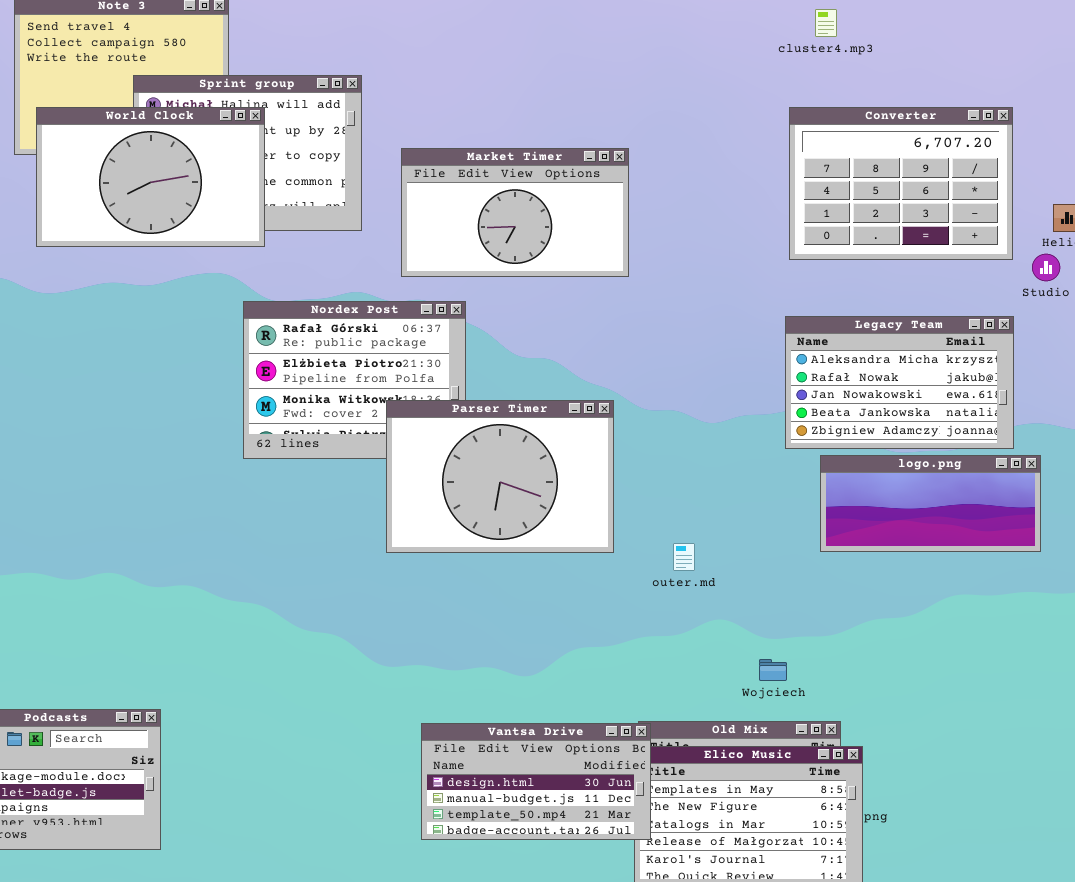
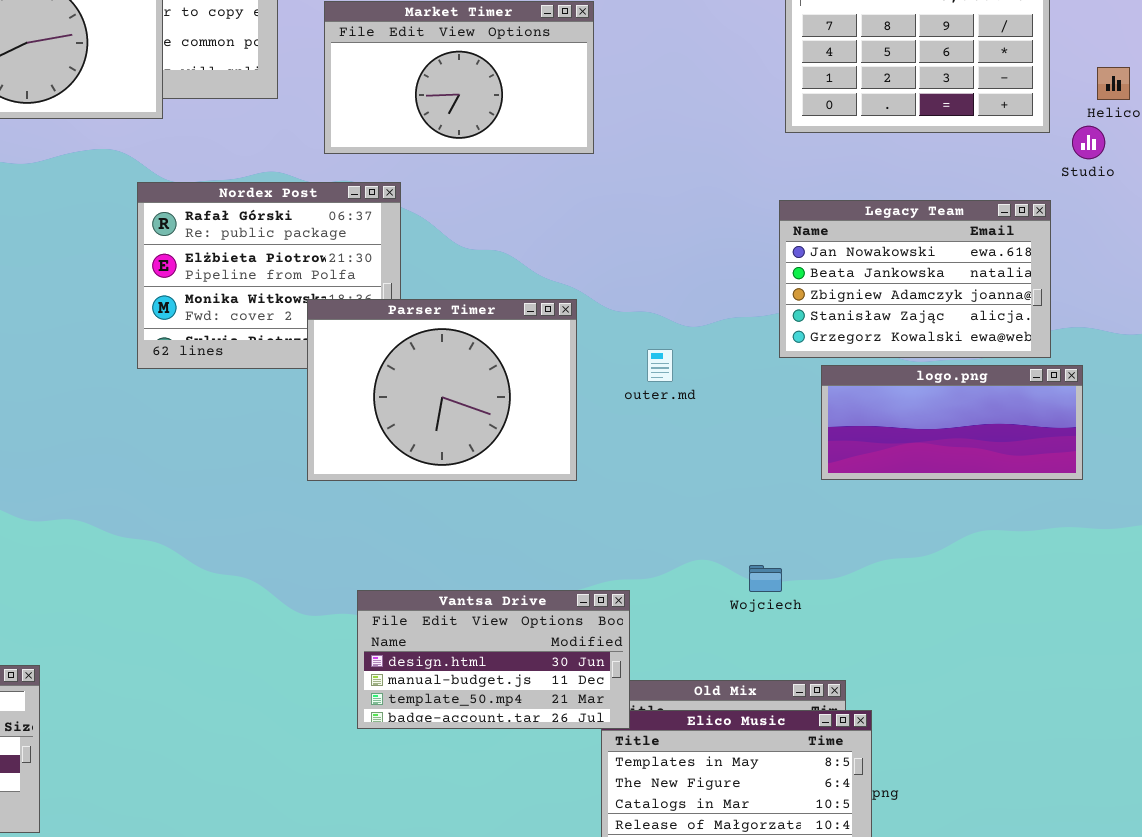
Legacy Team: [785,316,1014,449] -> [779,200,1051,358], scrolled down 2 rows
outer.md: [673,543,695,571] -> [647,349,673,382], moved
Wojciech: [759,659,787,681] -> [749,565,782,592], moved
Vantsa Drive: [421,723,651,840] -> [357,590,630,729], moved

